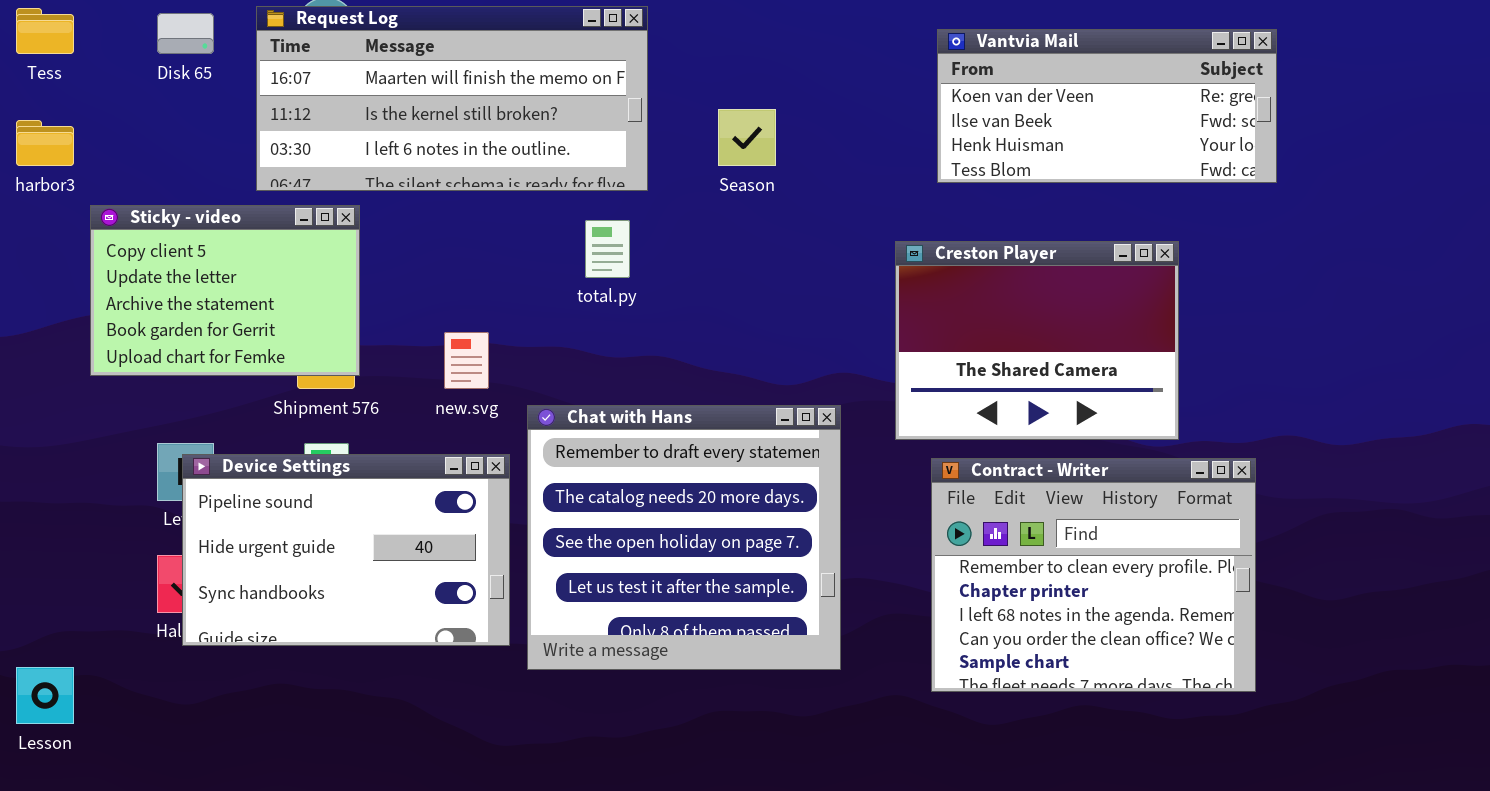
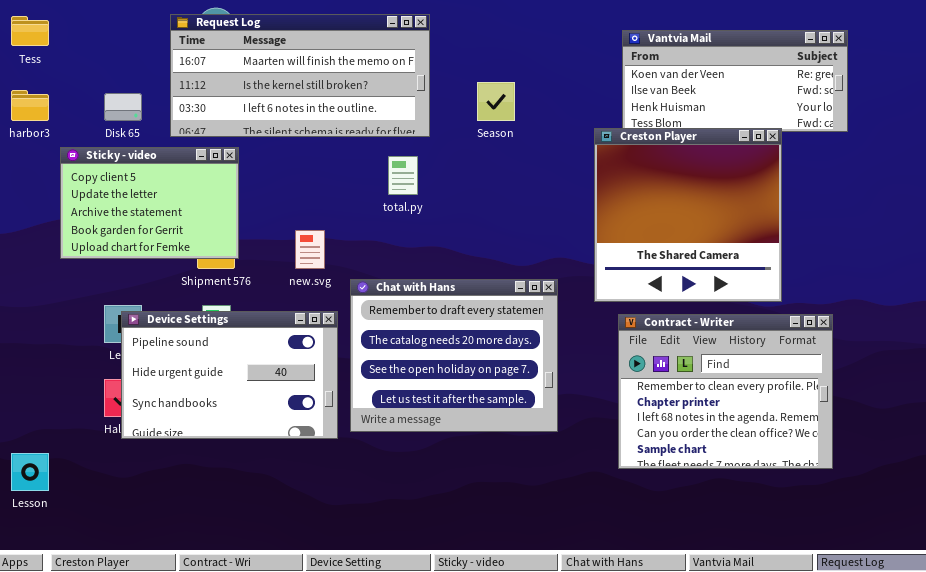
Disk 65: [157,13,214,54] -> [104,93,142,121], moved
Creston Player: [895,241,1179,440] -> [594,128,782,302], resized
Chat with Hans: [527,405,841,670] -> [350,279,558,432], resized

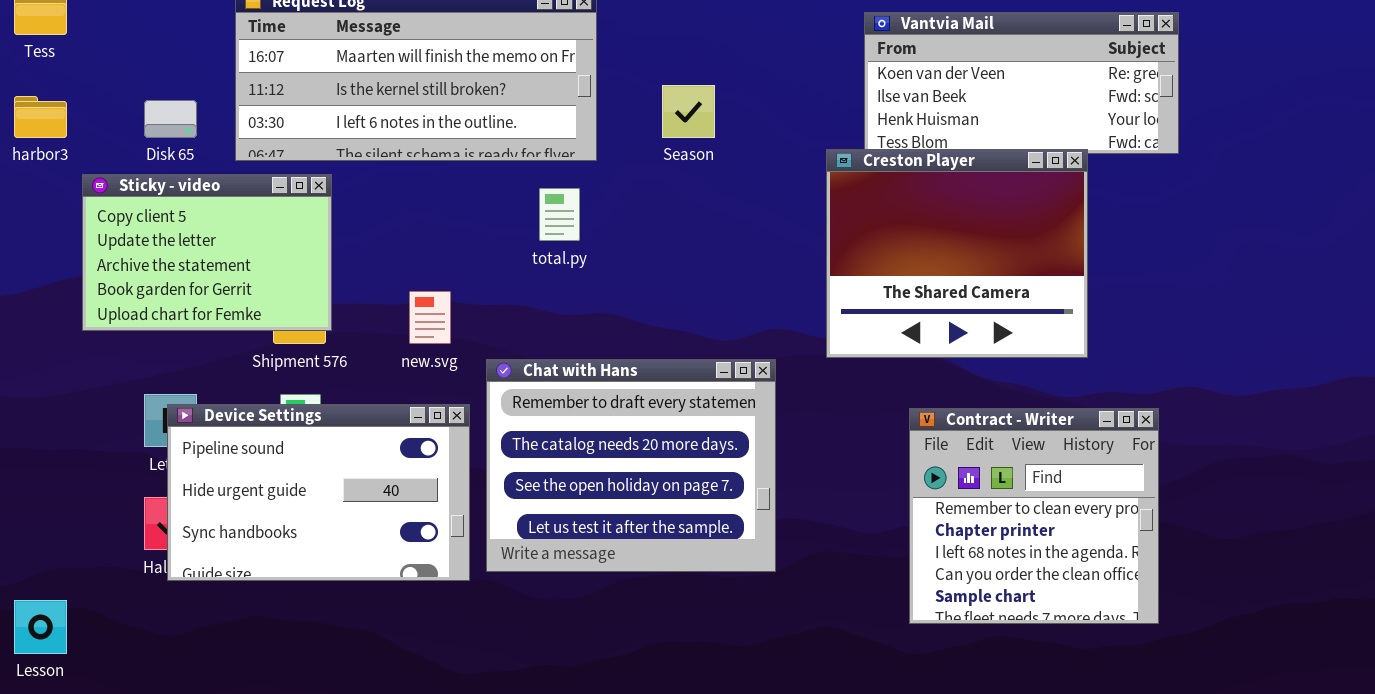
Creston Player: [594,128,782,302] -> [826,149,1088,358], resized
Contract - Writer: [618,314,833,469] -> [909,408,1159,624], resized

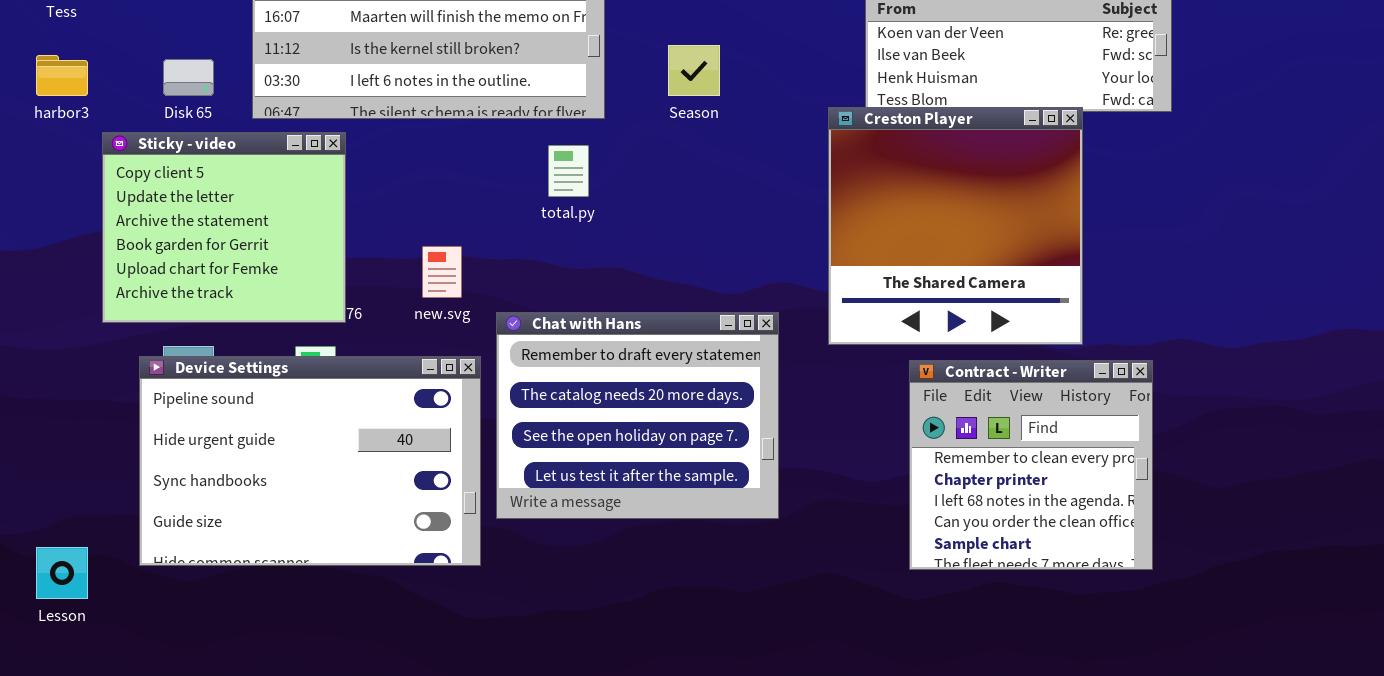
Creston Player: [826,149,1088,358] -> [828,107,1083,345], resized
Sticky - video: [82,174,332,331] -> [102,132,346,323], resized
Device Settings: [167,404,470,581] -> [139,356,481,566], resized

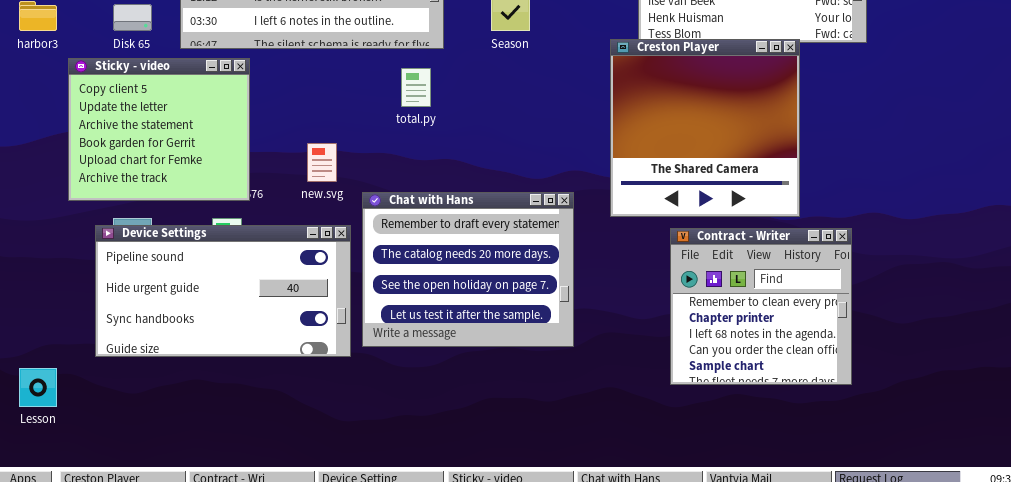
Device Settings: [139,356,481,566] -> [95,225,351,357], resized

